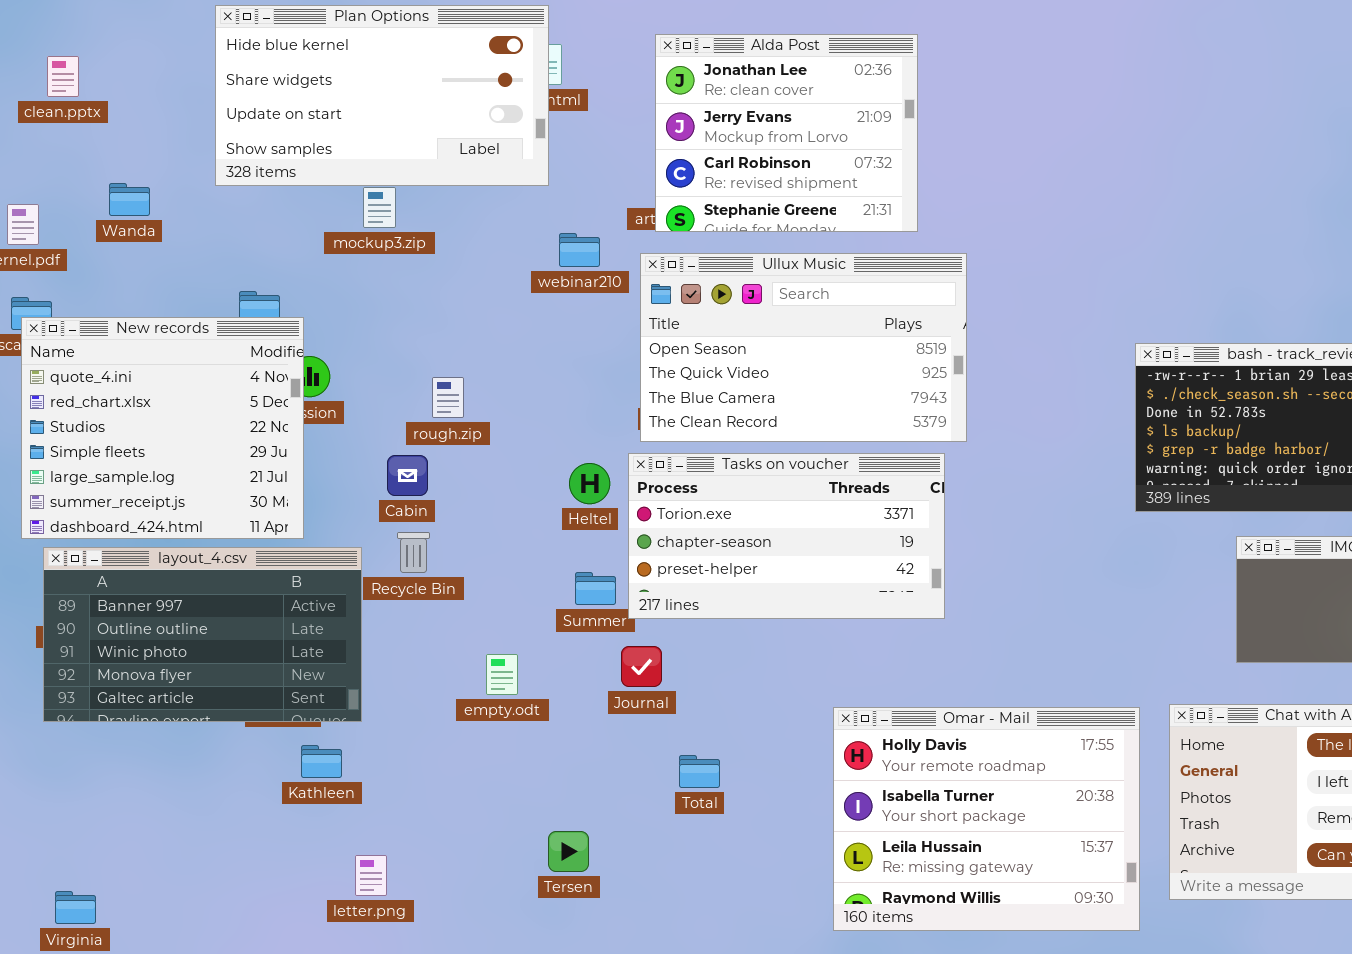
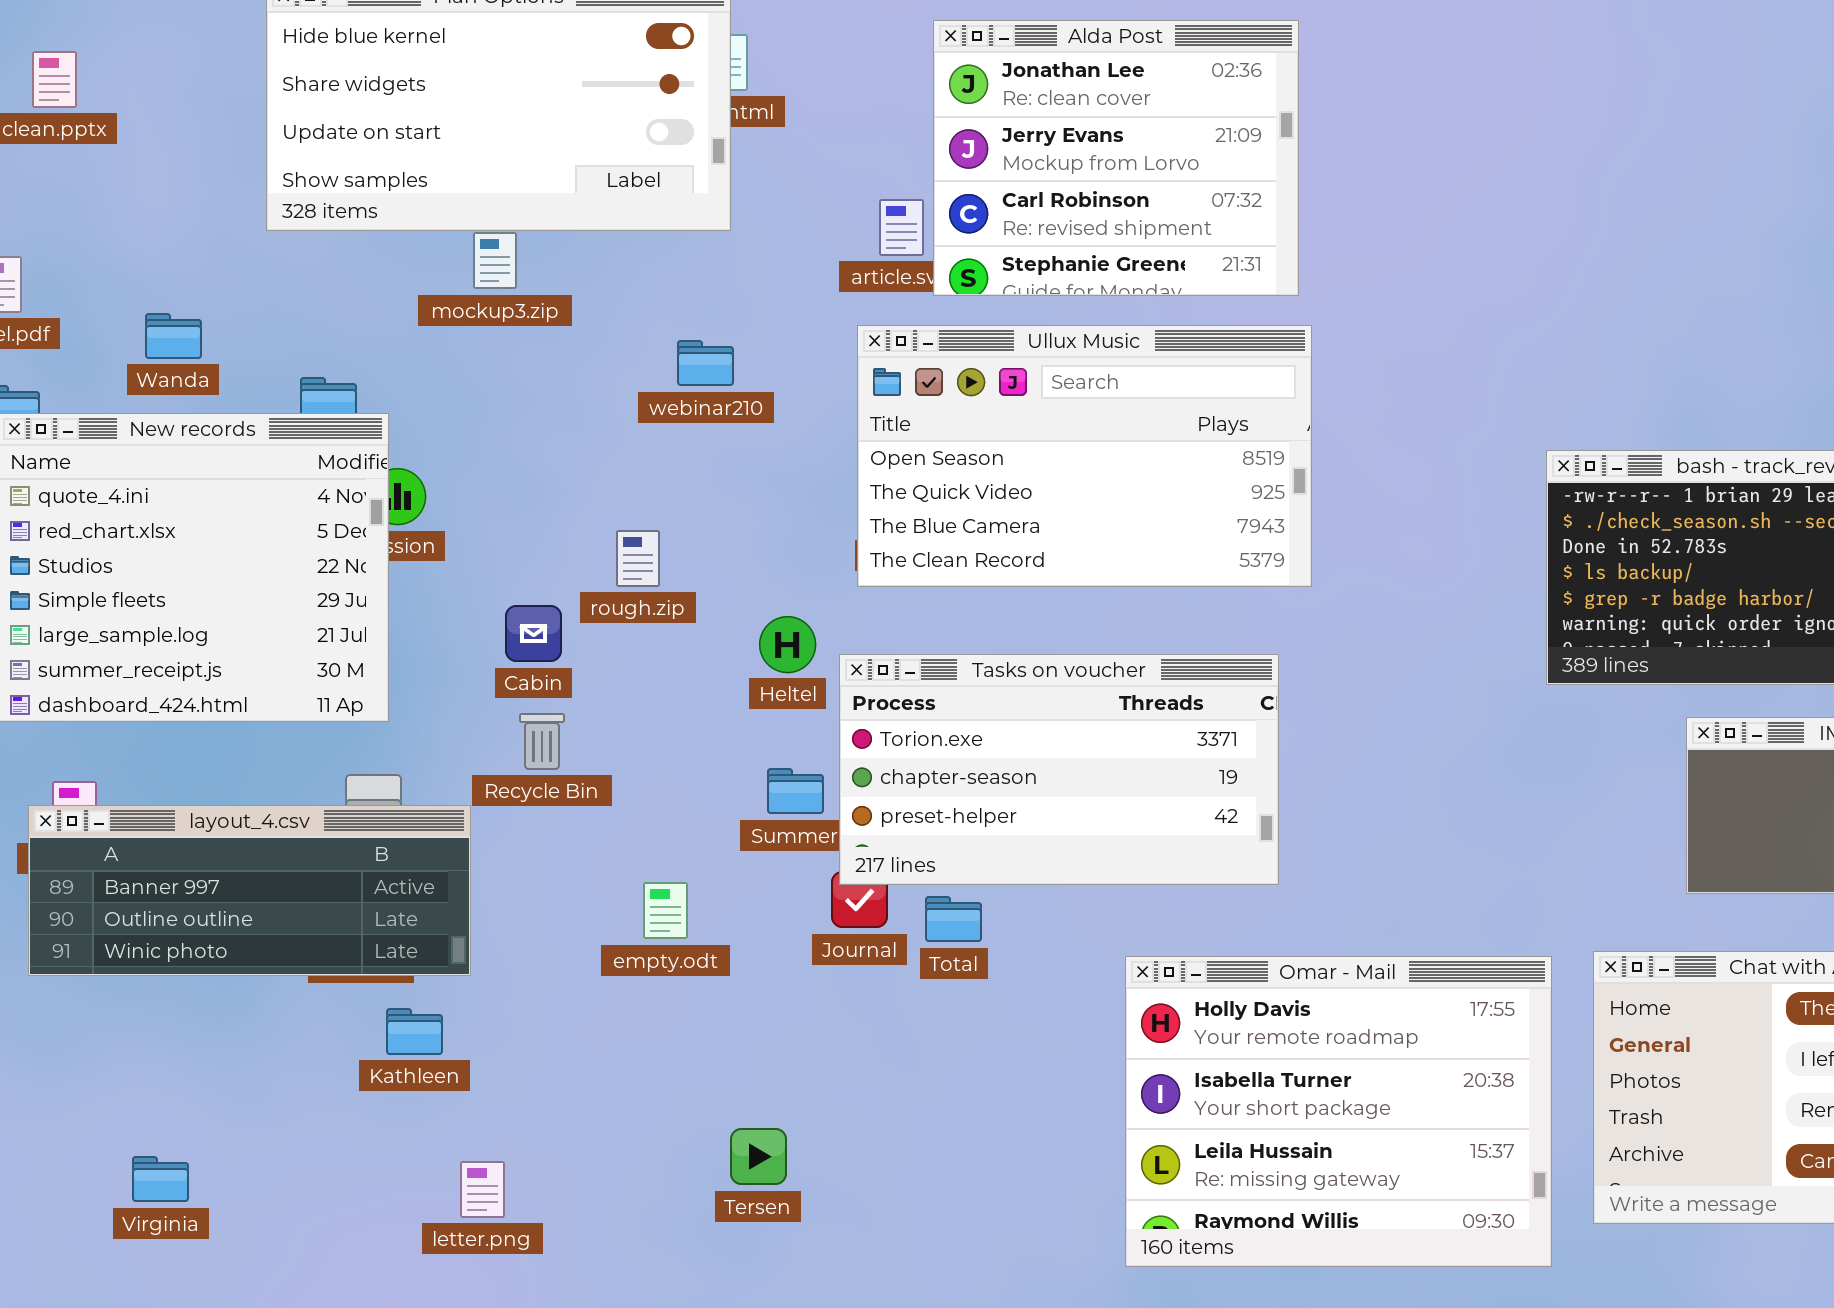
Alda Post: [655,34,918,232] -> [933,20,1299,296], moved
Wanda: [109,183,150,216] -> [145,313,202,359], moved
webinar210: [559,233,600,267] -> [677,340,734,386], moved
rough.zip: [432,377,464,418] -> [616,530,660,587], moved
Tasks on voucher: [628,453,945,619] -> [839,654,1279,885], moved
layout_4.csv: [43,547,362,722] -> [28,805,471,976], resized
Total: [679,755,720,788] -> [925,896,982,942], moved
Virginia: [55,891,96,924] -> [132,1156,189,1202], moved

